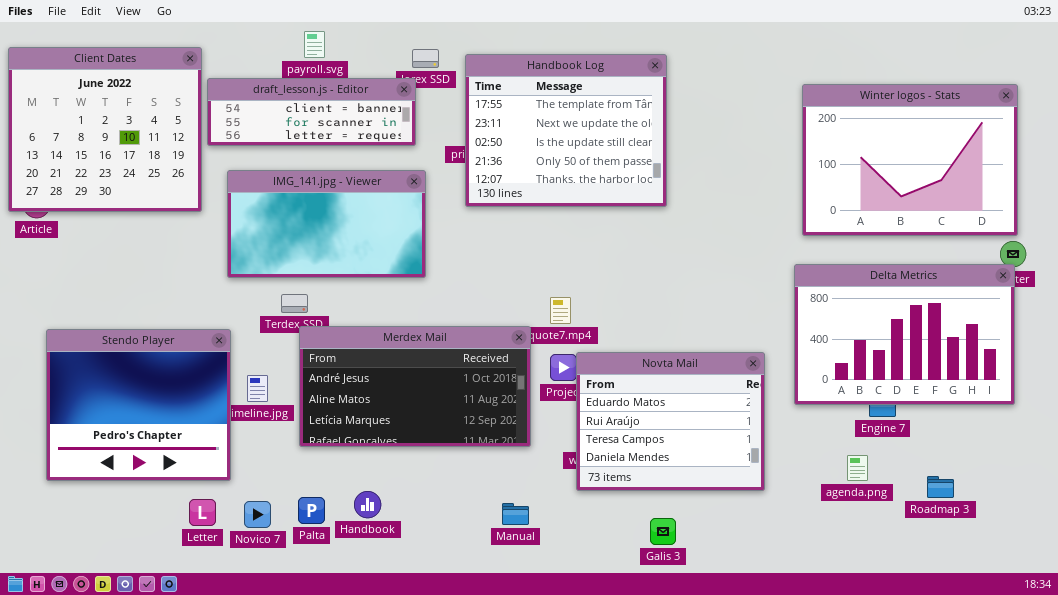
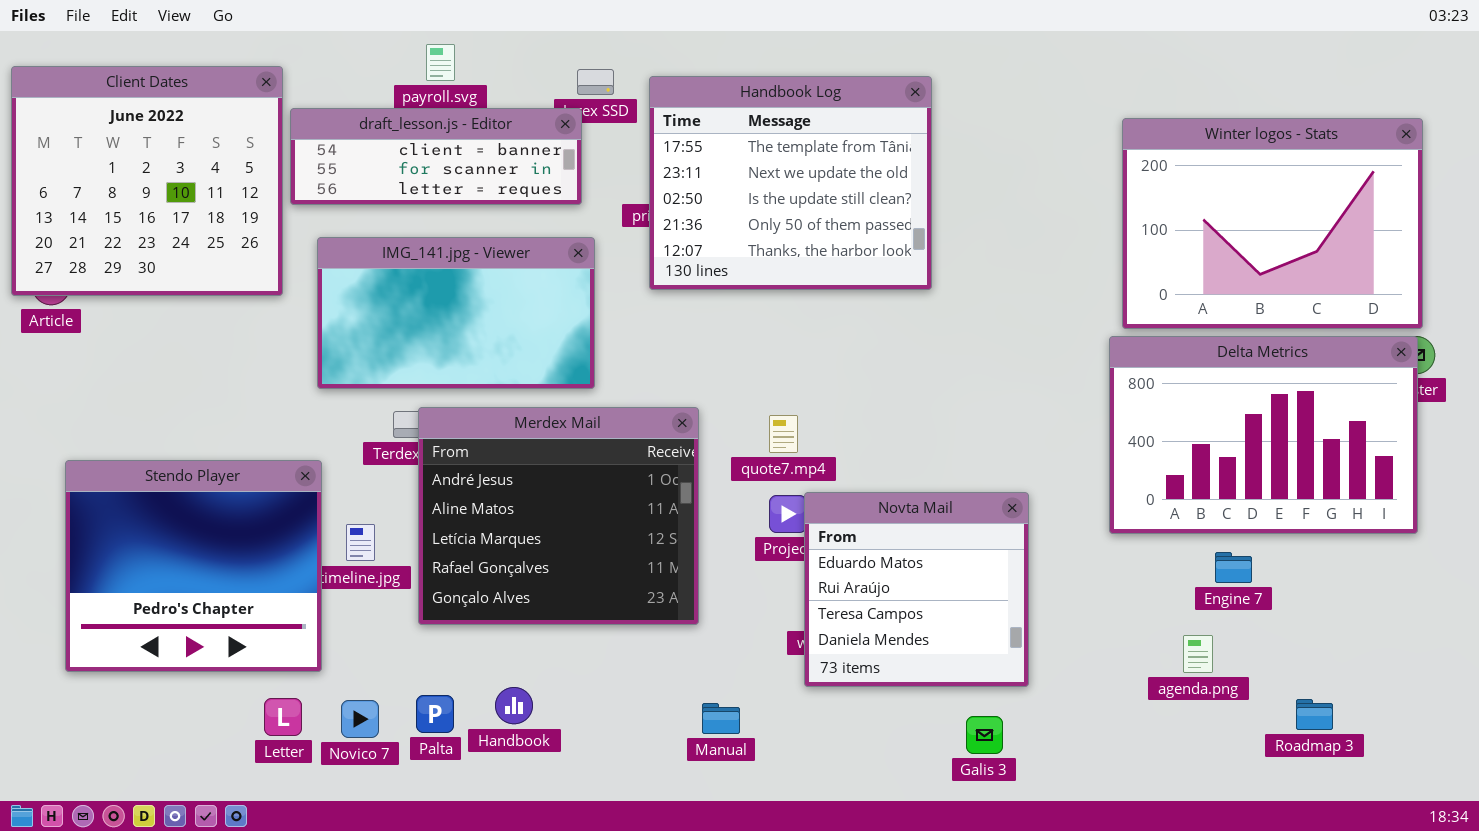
Delta Metrics: [794,264,1015,405] -> [1109,336,1418,534], moved
Merdex Mail: [299,326,531,447] -> [418,407,699,625], resized
Novta Mail: [576,352,765,491] -> [804,492,1029,687], resized
Roadmap 3: [927,476,954,498] -> [1296,699,1333,730], moved
Galis 3: [650,518,676,545] -> [966,716,1003,754], moved

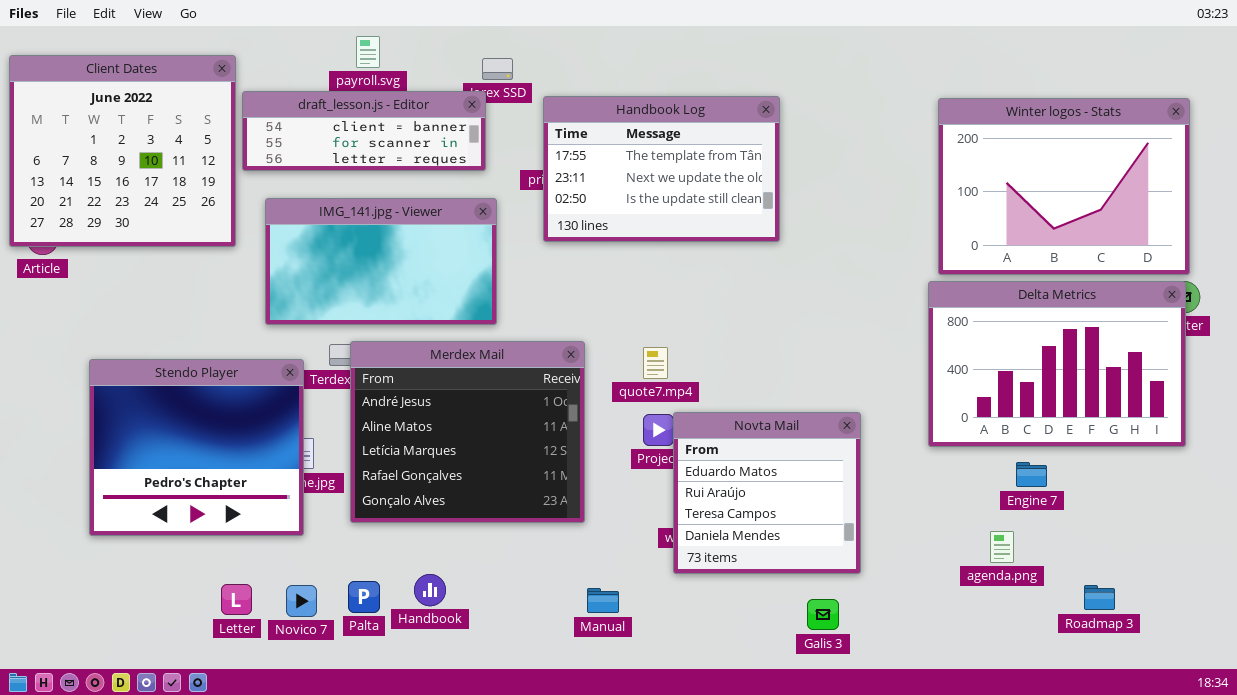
Handbook Log: [649,76,932,290] -> [543,96,780,242], resized
Stendo Player: [65,460,322,672] -> [89,359,304,536], moved

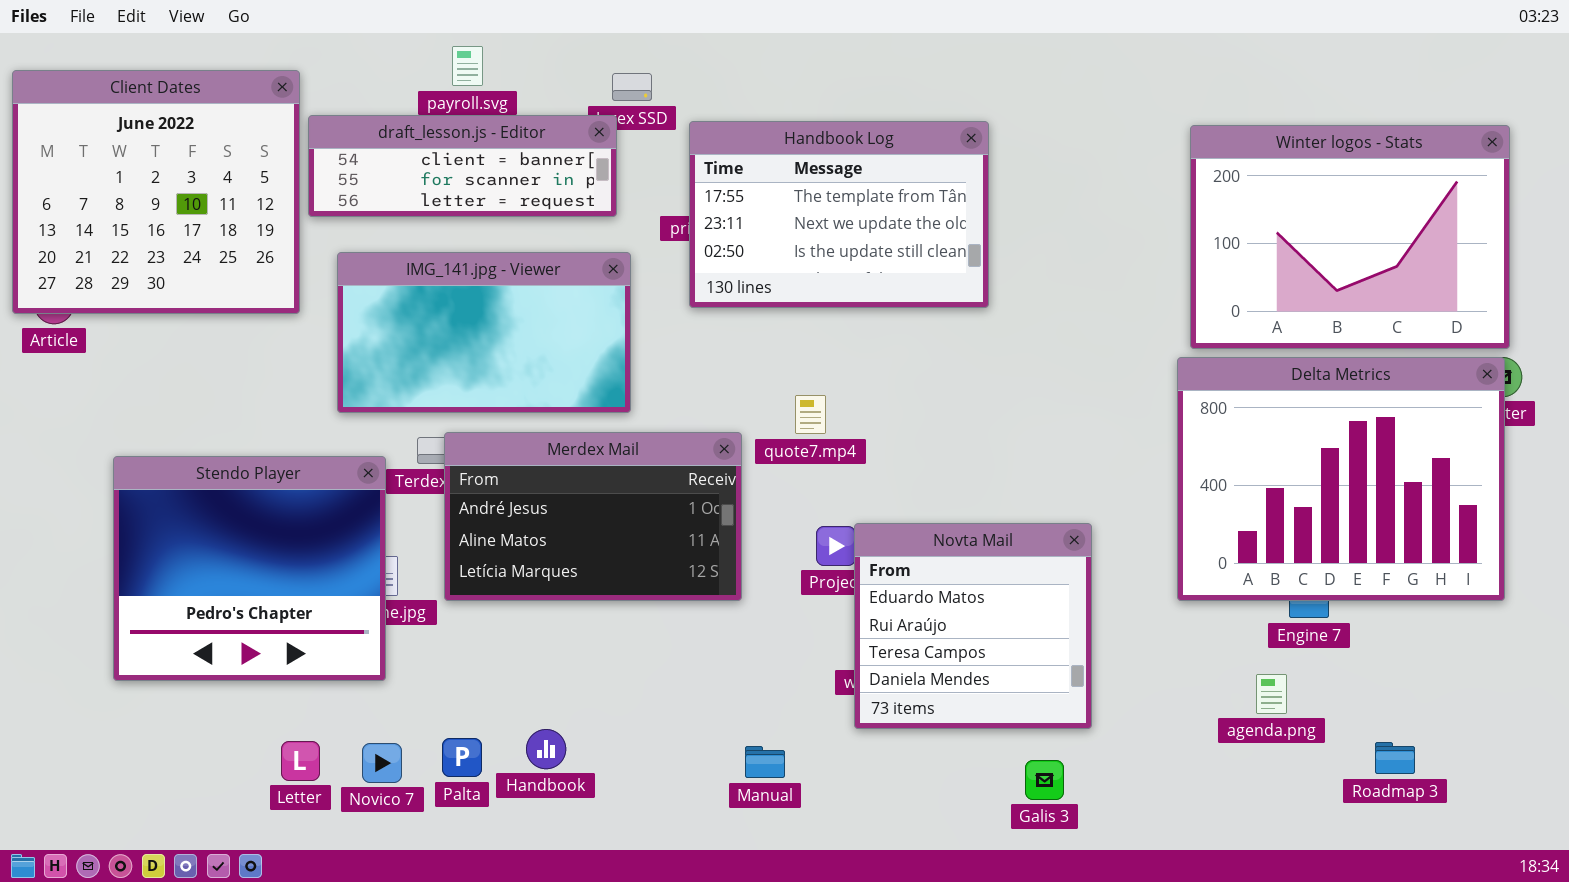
Delta Metrics: [928,281,1186,447] -> [1177,357,1505,601], resized
Merdex Mail: [350,341,585,523] -> [444,432,742,601], resized
quote7.mp4: [643,347,668,379] -> [795,395,826,434], moved

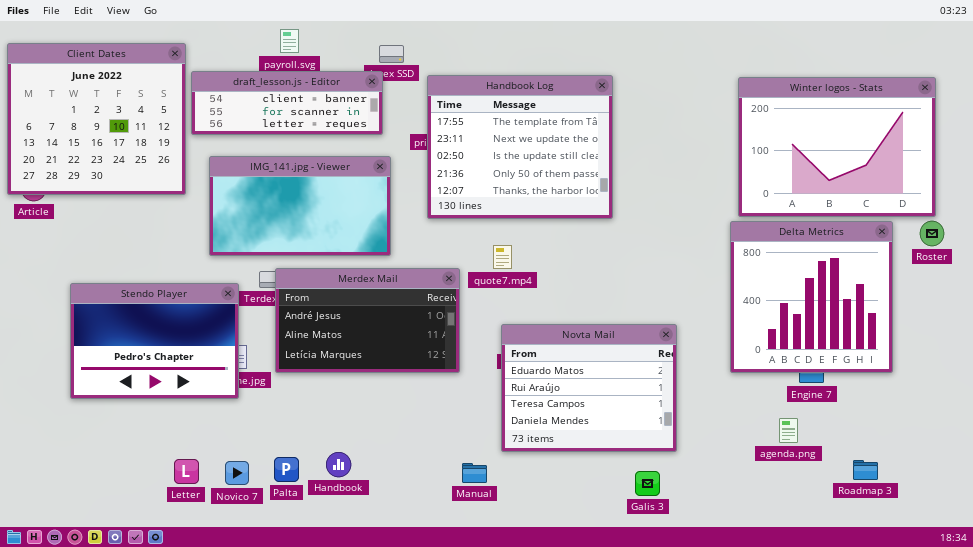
Handbook Log: [689,121,989,308] -> [427,75,613,219], resized
Delta Metrics: [1177,357,1505,601] -> [730,221,893,373], resized
Stendo Player: [113,456,386,681] -> [70,283,239,399], resized
Novta Mail: [854,523,1092,729] -> [501,324,677,452], resized

